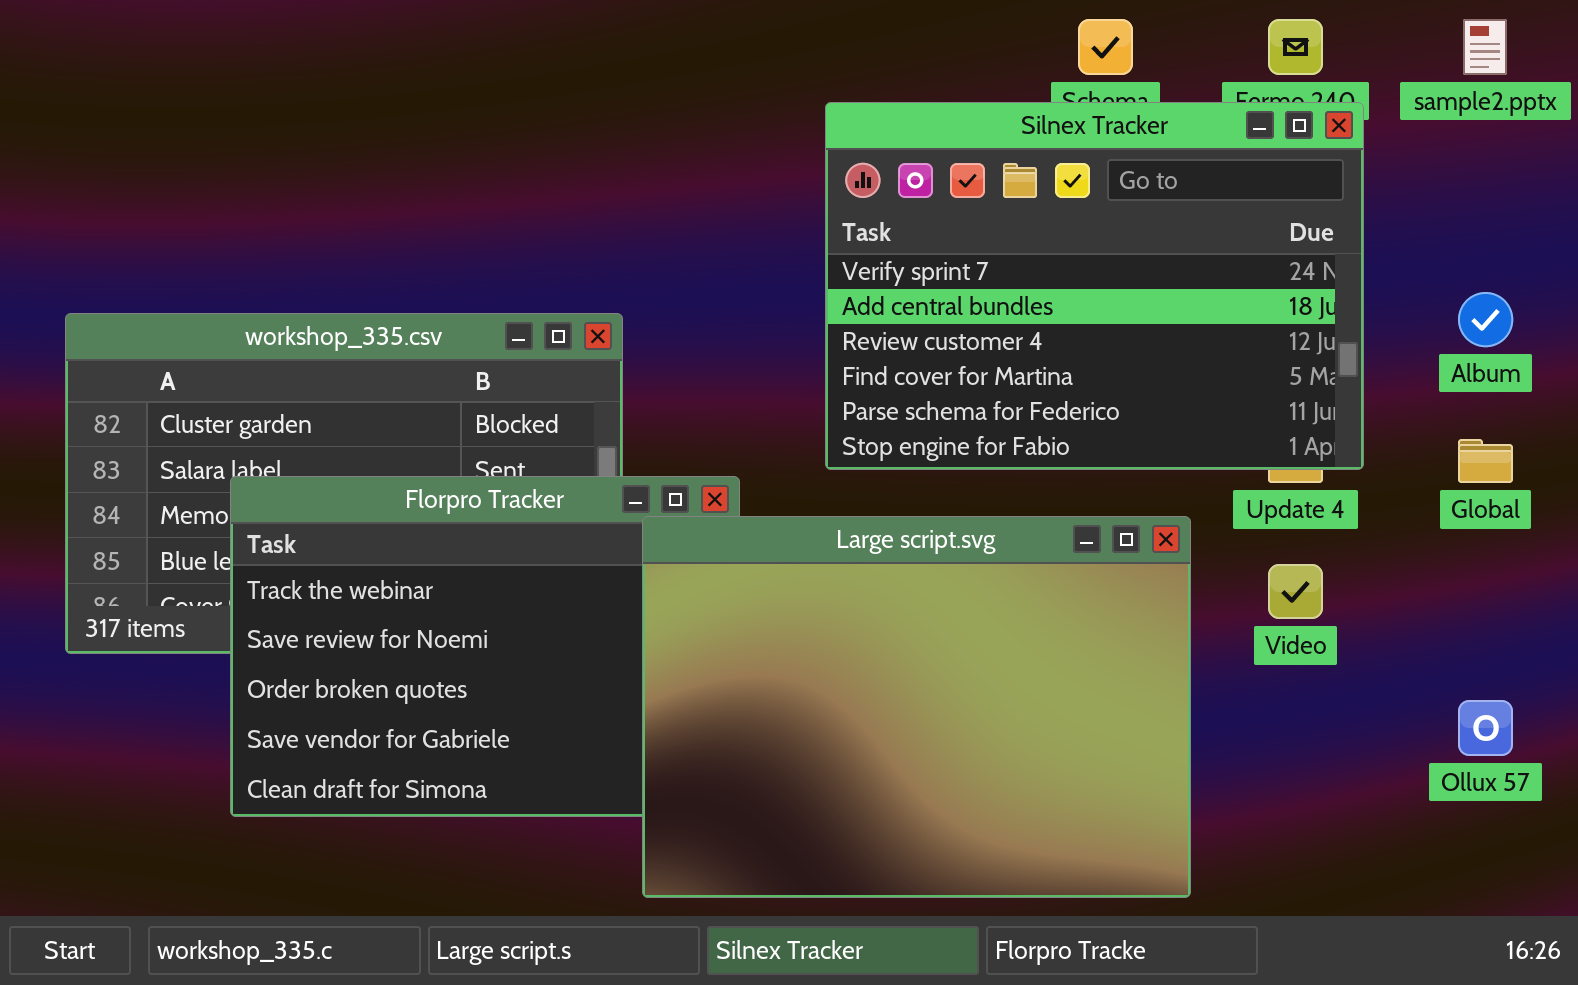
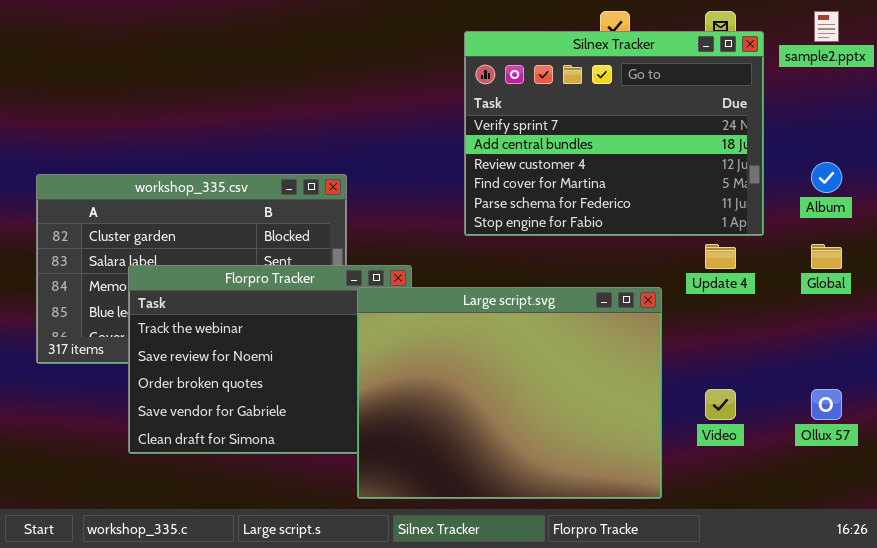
Silnex Tracker: [825,102,1364,470] -> [464,31,764,236], moved
Video: [1268,564,1323,619] -> [705,389,736,420], moved

